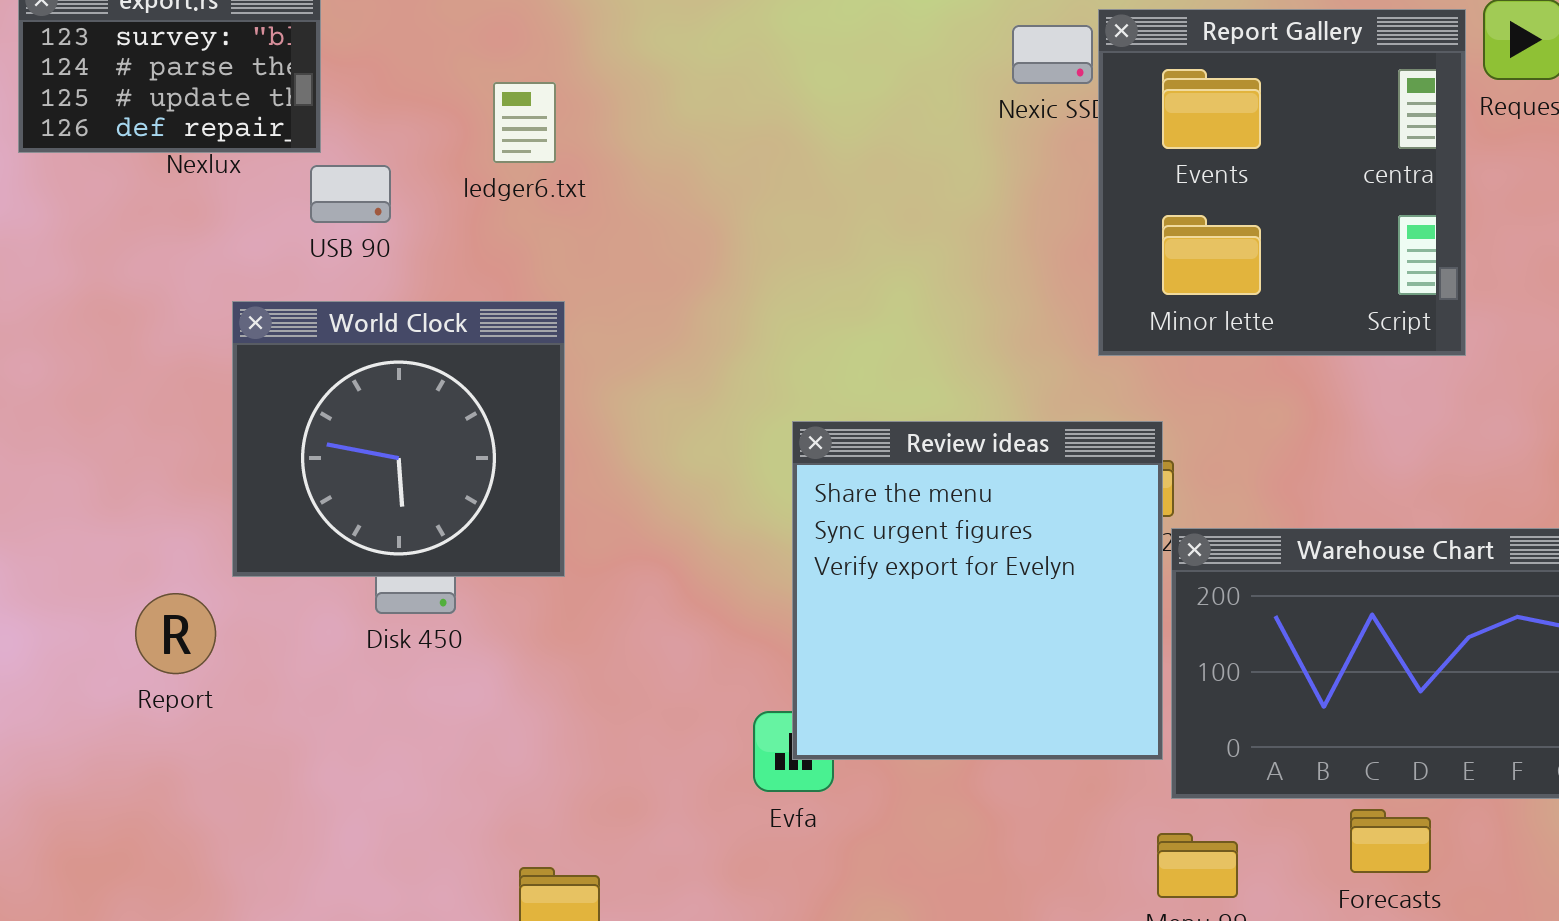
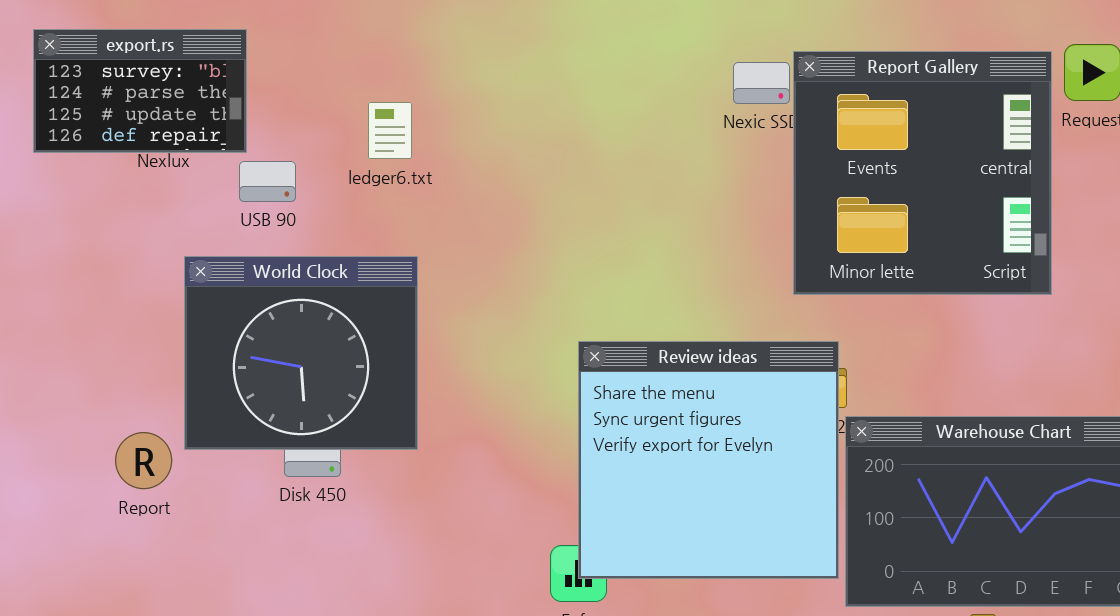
Report: [135,593,216,674] -> [115,432,172,489], moved

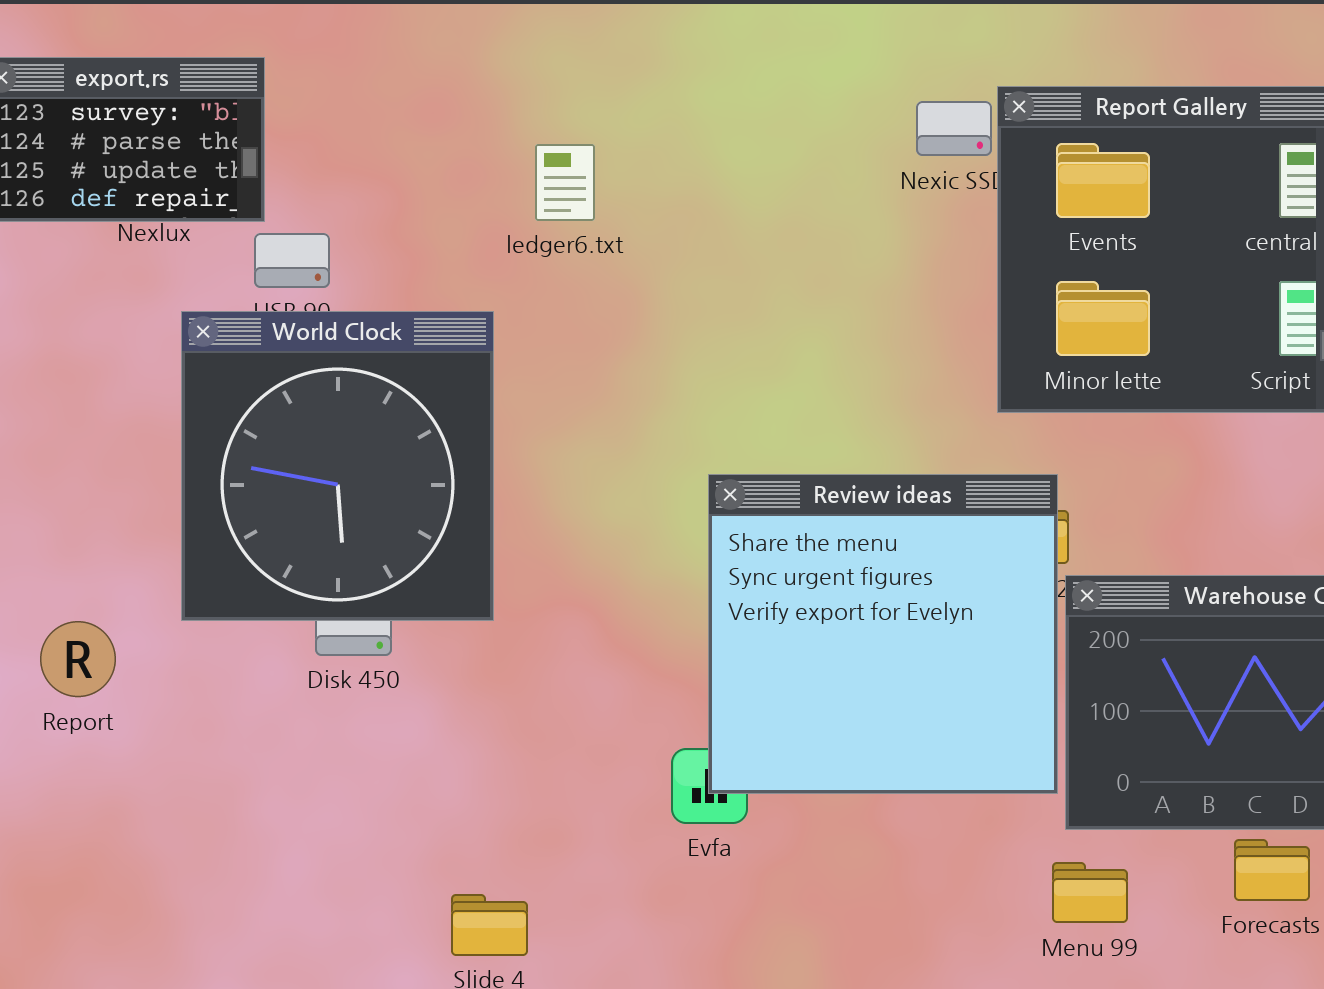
ledger6.txt: [368,102,412,159] -> [535,144,595,221], moved
World Clock: [184,256,418,450] -> [181,311,494,621], resized
Report: [115,432,172,489] -> [40,621,116,697], moved

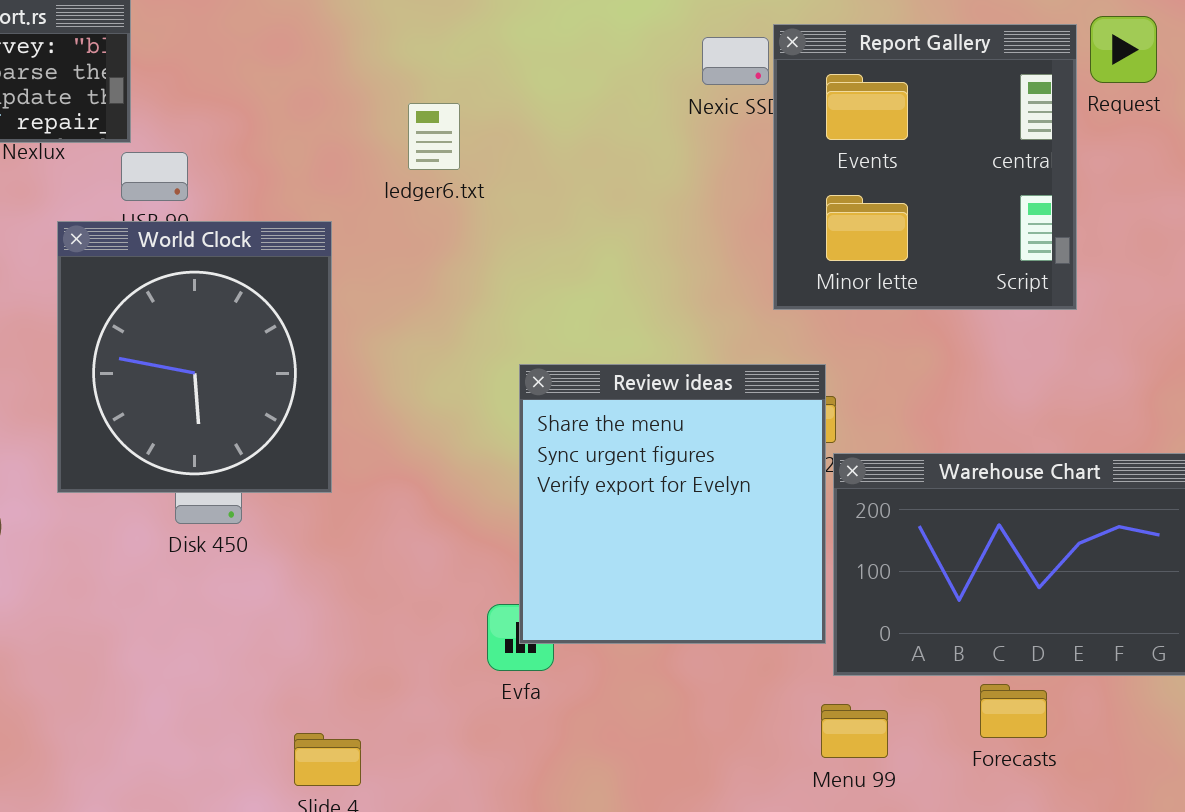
ledger6.txt: [535,144,595,221] -> [408,103,460,170], moved

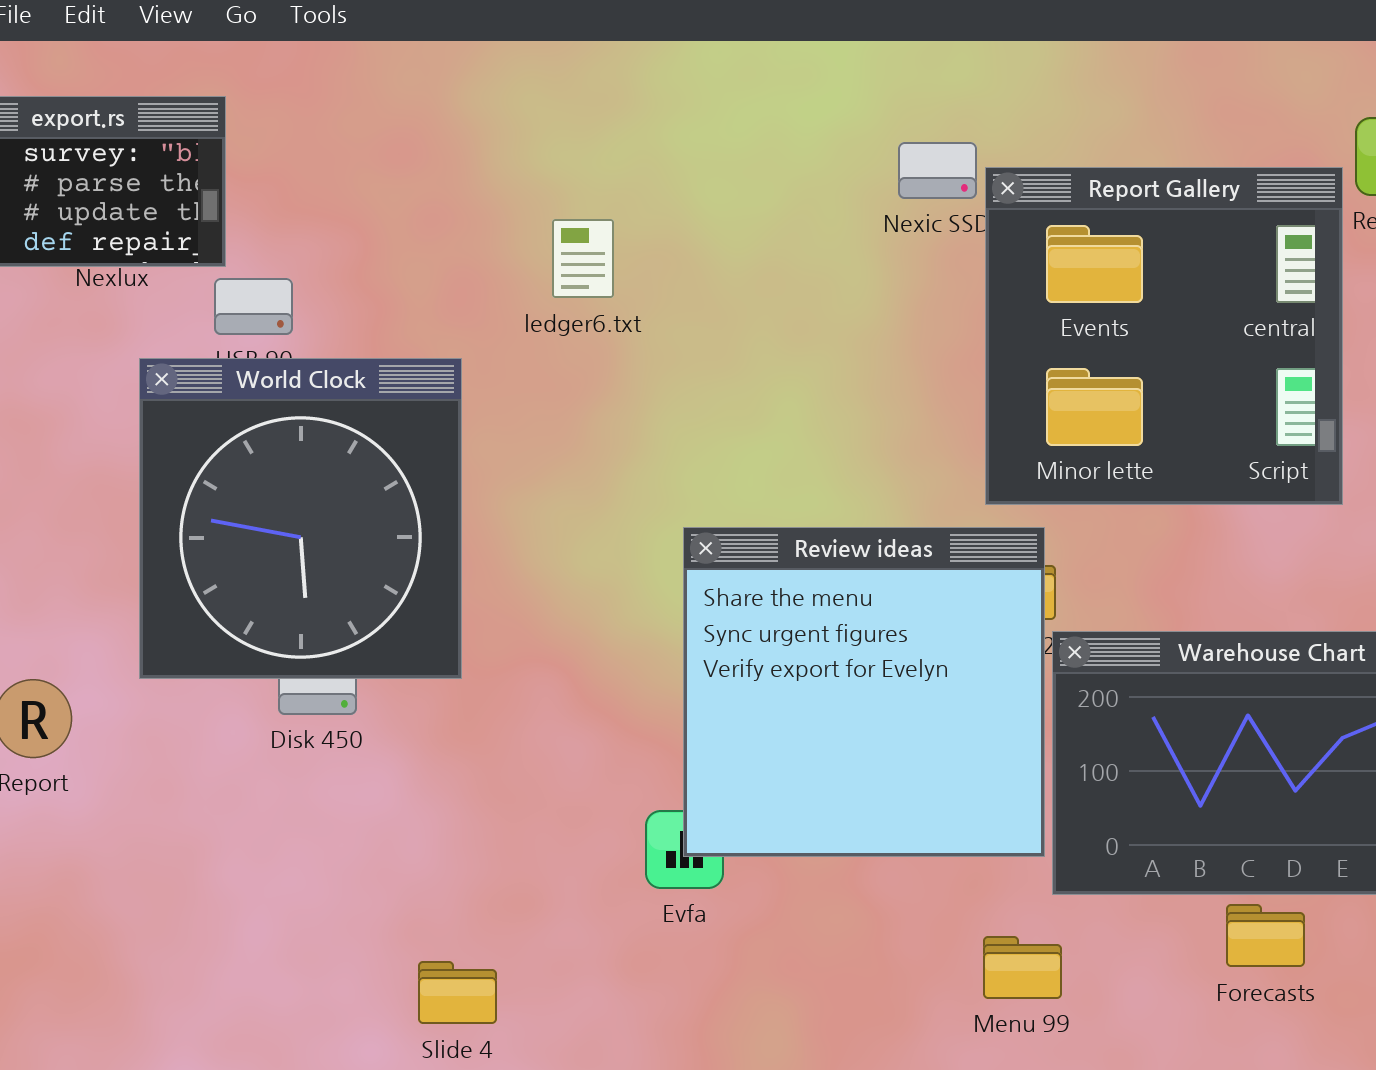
Report Gallery: [773,24,1077,310] -> [985,167,1343,505], moved
Menu 99: [821,704,888,758] -> [983,936,1062,999], moved

